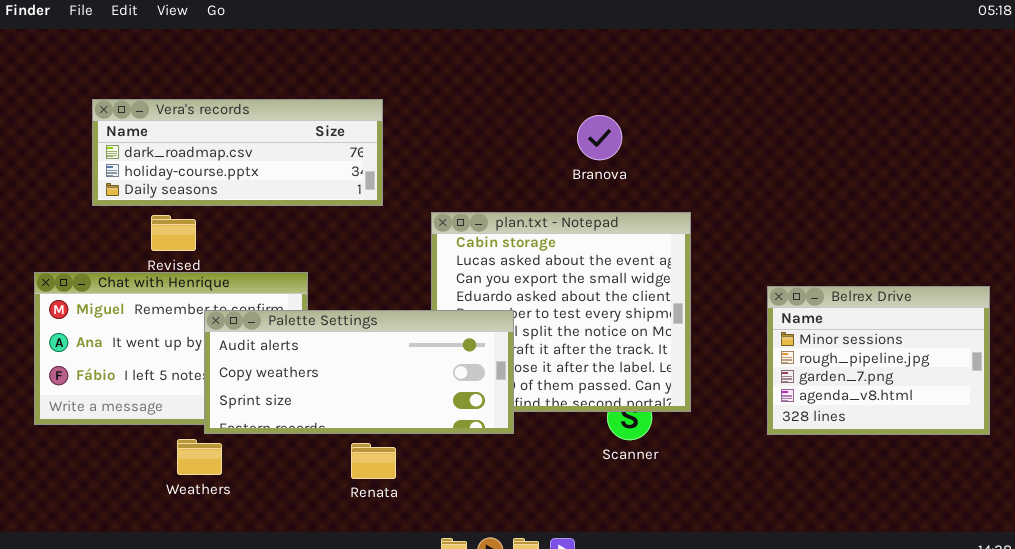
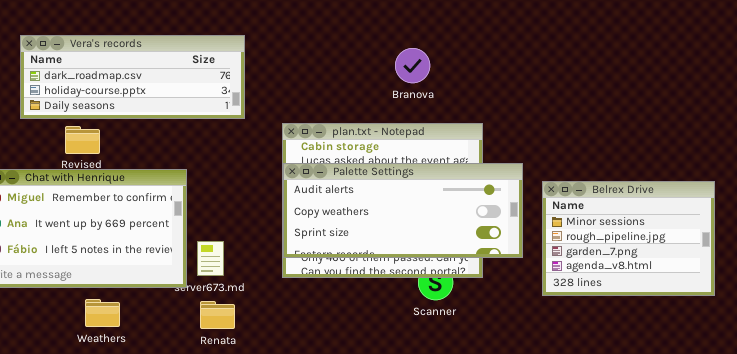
Palette Settings: [204,310,514,434] -> [283,163,523,258], moved
Renata: [351,443,396,479] -> [200,301,235,329], moved

